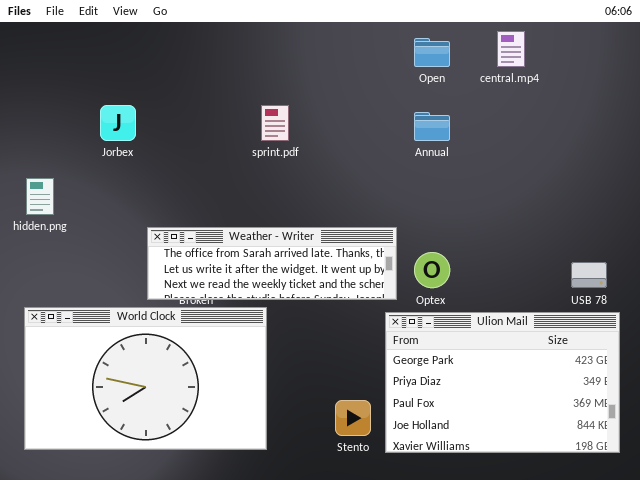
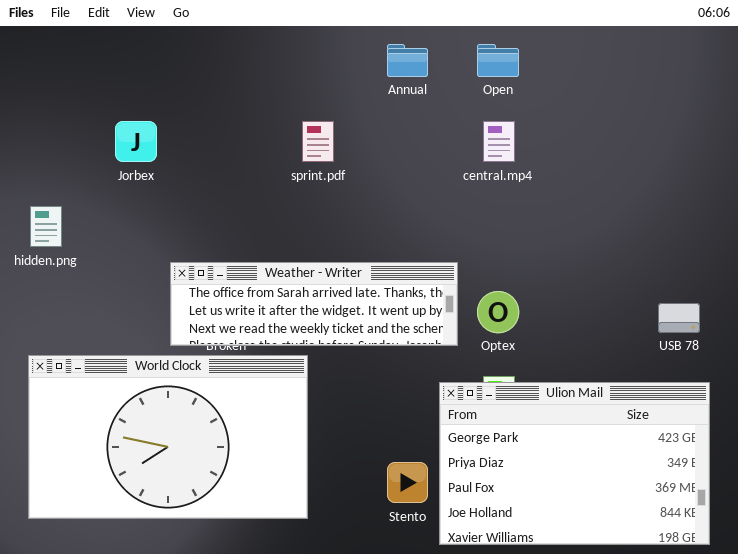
central.mp4: [497,31,525,67] -> [483,121,515,162], moved
Annual: [414,112,450,141] -> [387,44,428,77], moved
Ulion Mail: [385,312,620,453] -> [439,382,710,545], moved

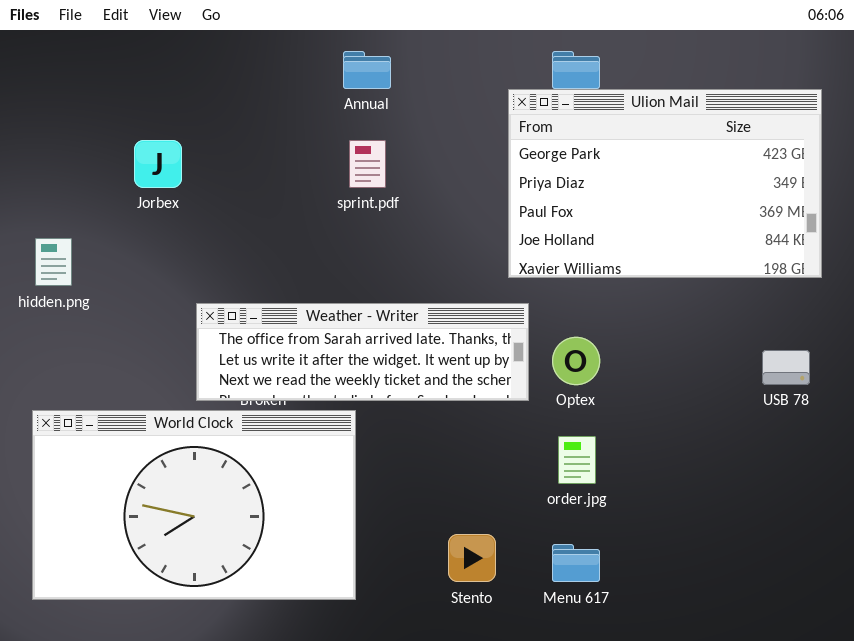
Annual: [387,44,428,77] -> [343,51,391,89], moved
Ulion Mail: [439,382,710,545] -> [508,89,822,278], moved

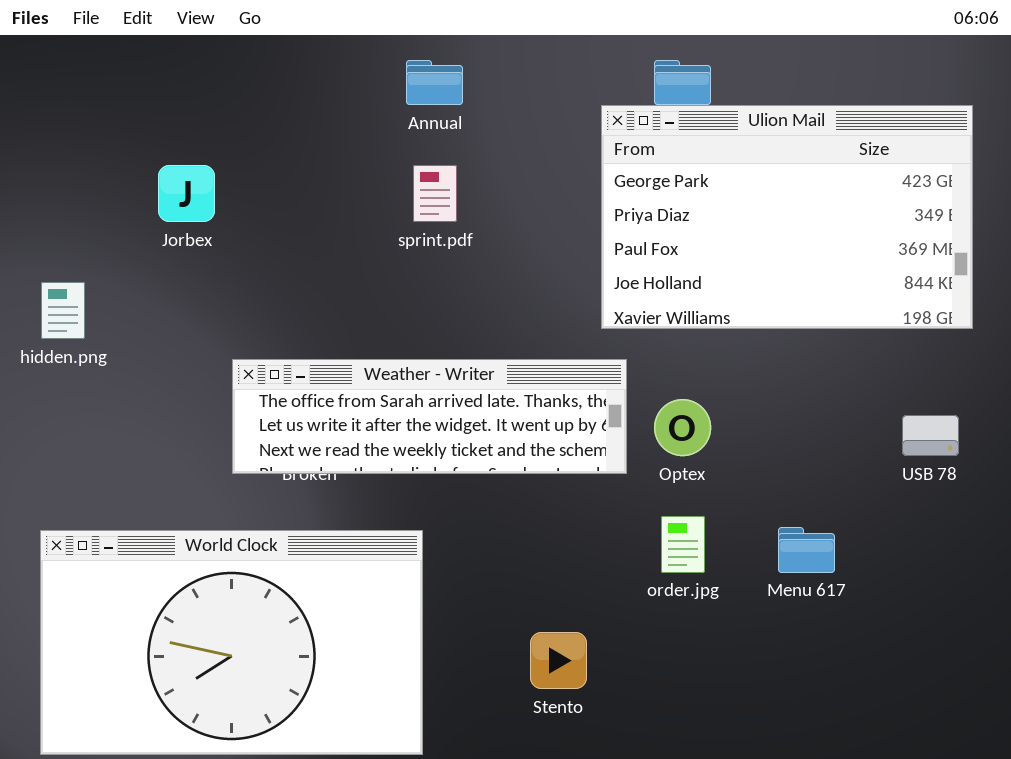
World Clock: [32,410,356,600] -> [40,530,423,755], moved
Menu 617: [552,544,600,582] -> [778,527,835,573], moved

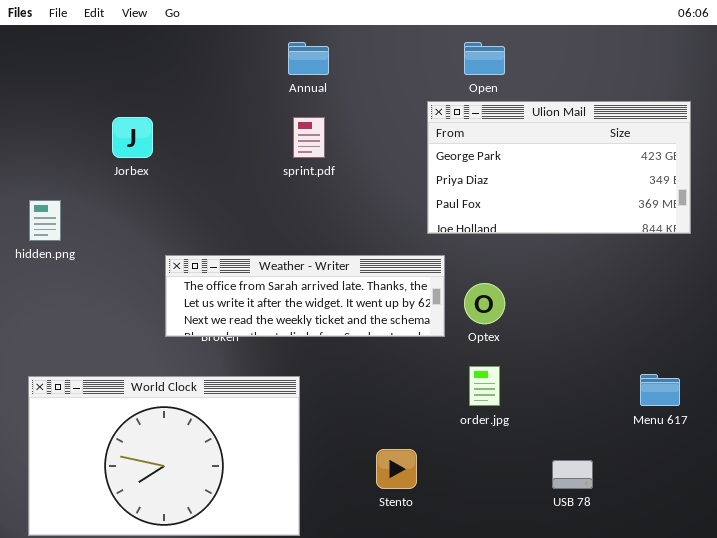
Ulion Mail: [601,105,973,329] -> [427,101,691,234], resized
USB 78: [902,415,959,456] -> [552,460,593,489], moved
Menu 617: [778,527,835,573] -> [640,374,680,406], moved

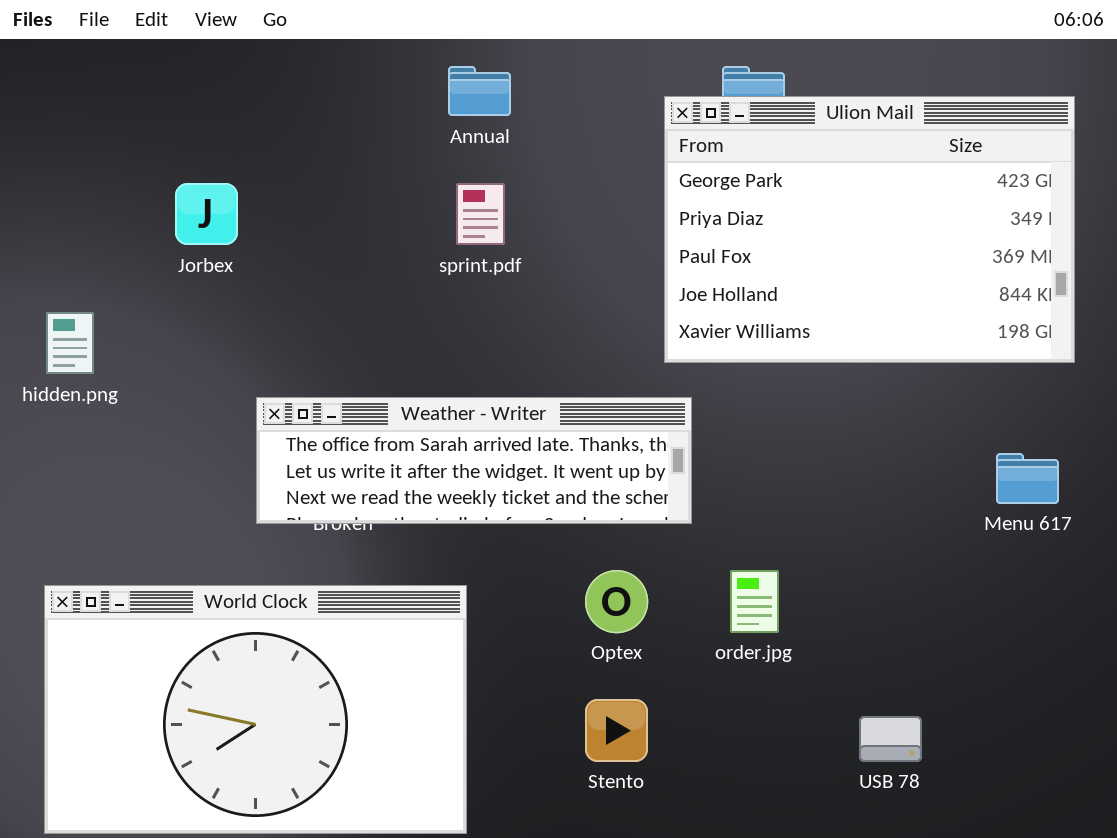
Ulion Mail: [427,101,691,234] -> [664,96,1075,363], resized
Optex: [464,283,505,324] -> [585,570,648,633], moved
Menu 617: [640,374,680,406] -> [996,453,1059,504], moved

